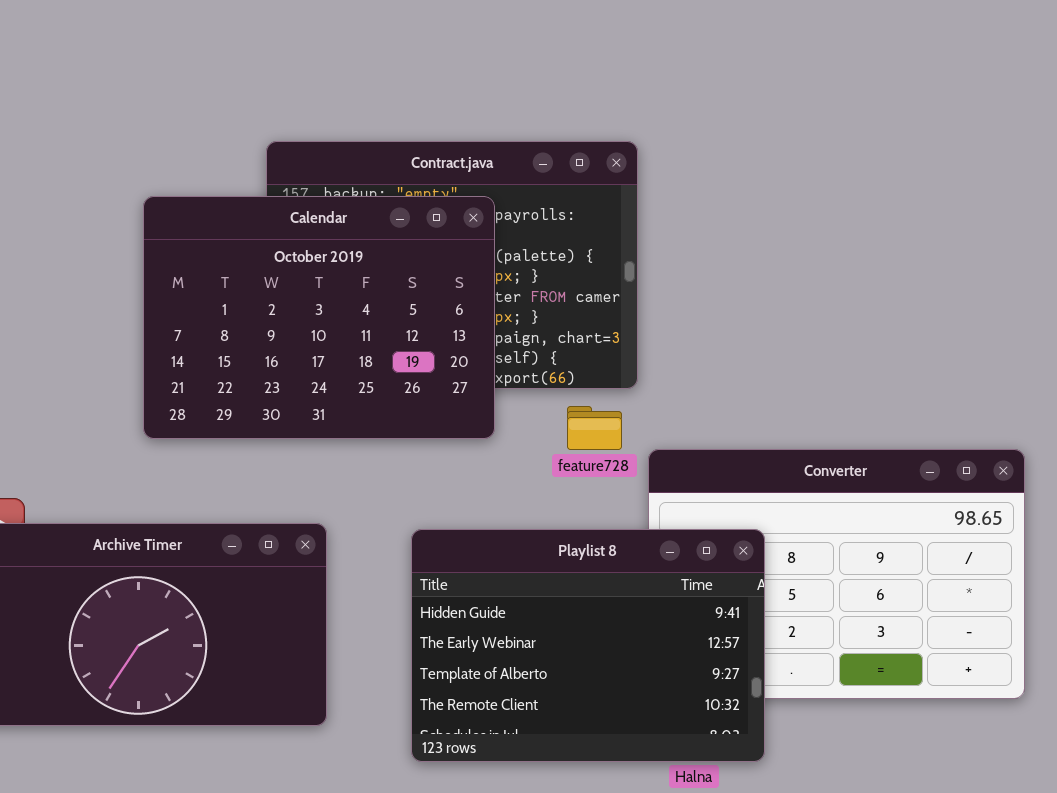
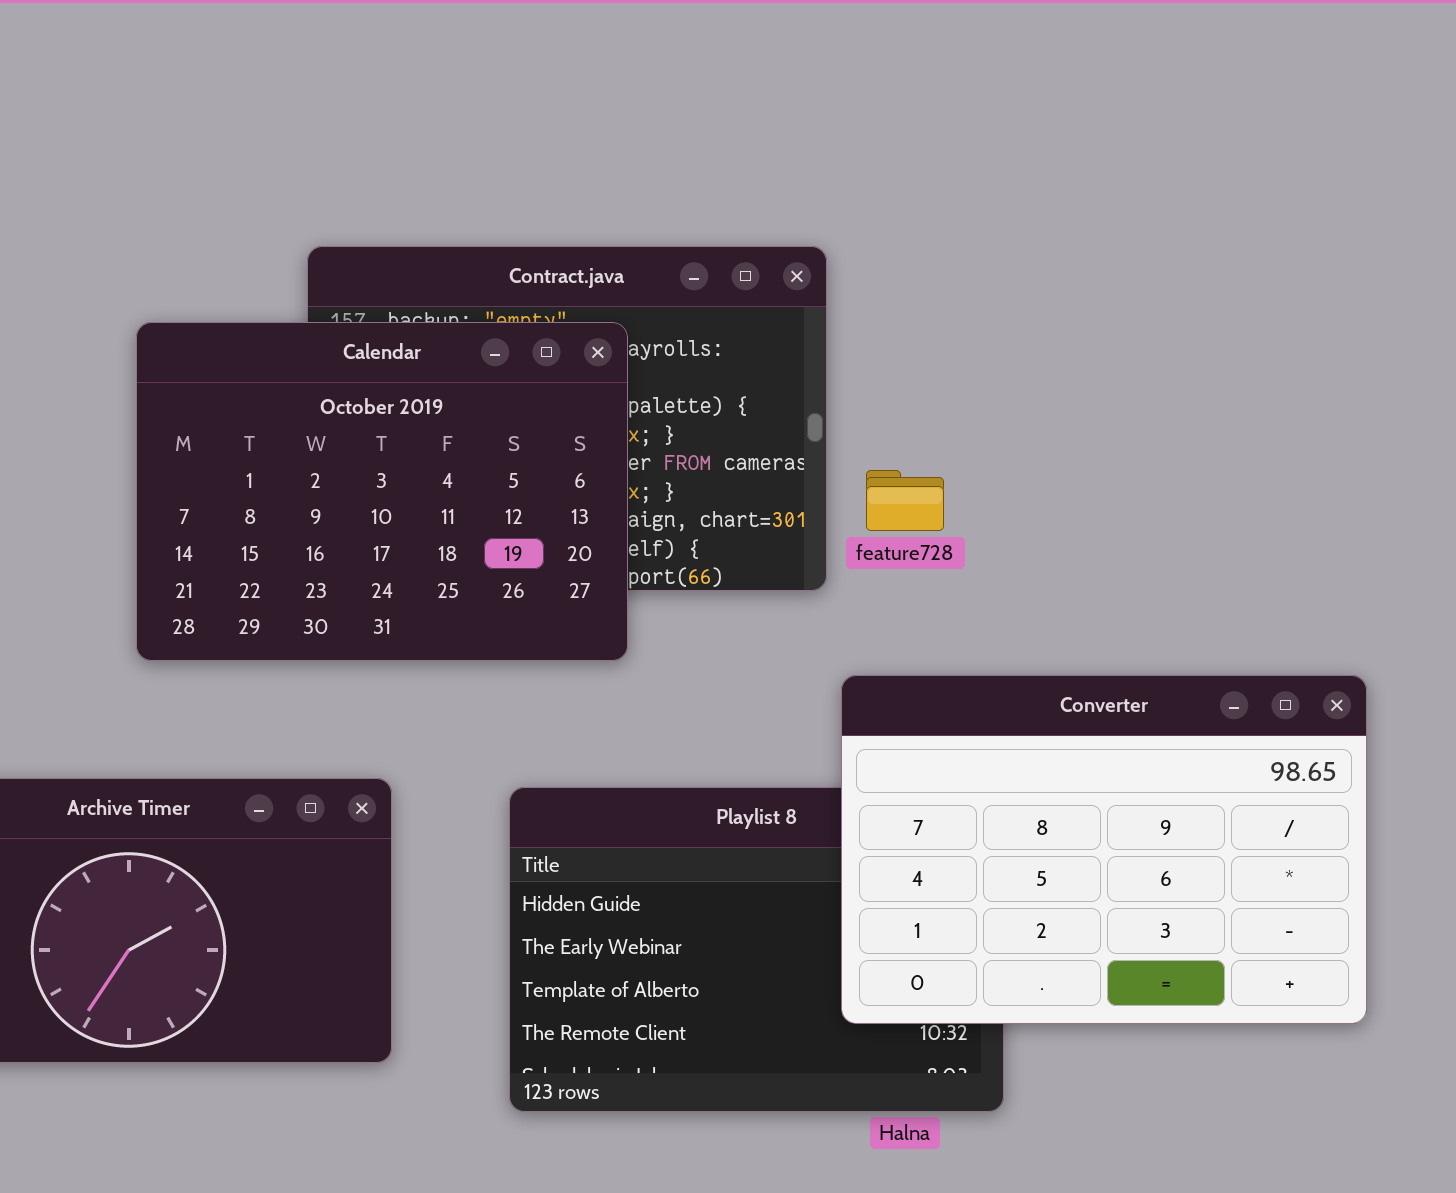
feature728: [567,406,622,450] -> [866,470,944,531], moved
Converter: [648,449,1025,699] -> [841,675,1367,1024], raised

